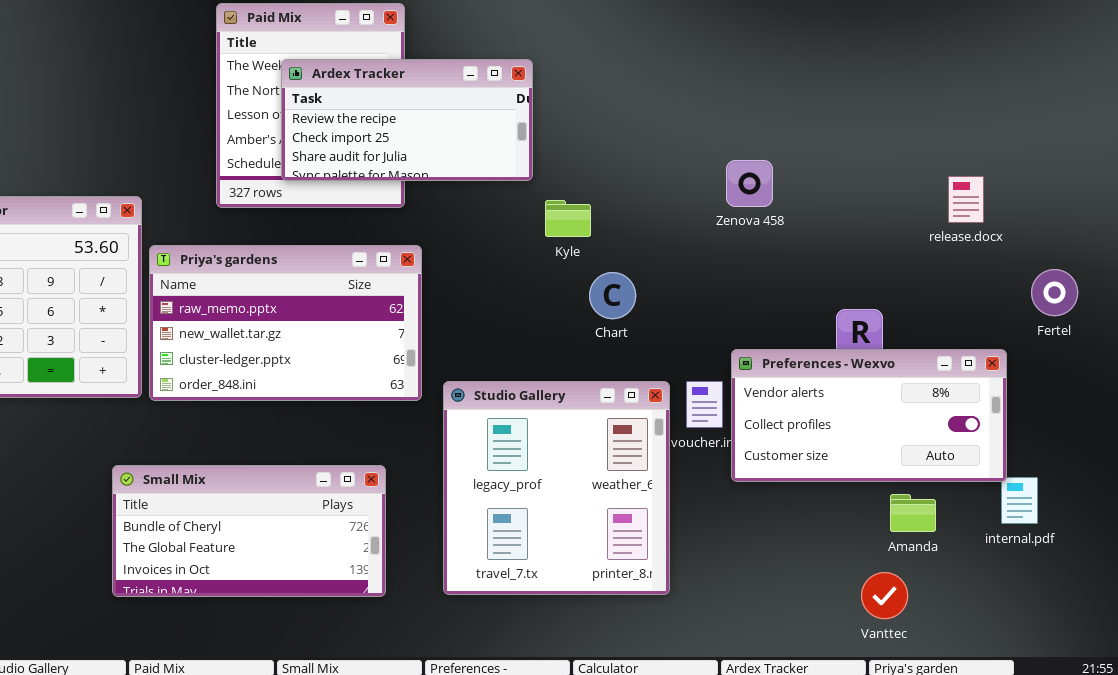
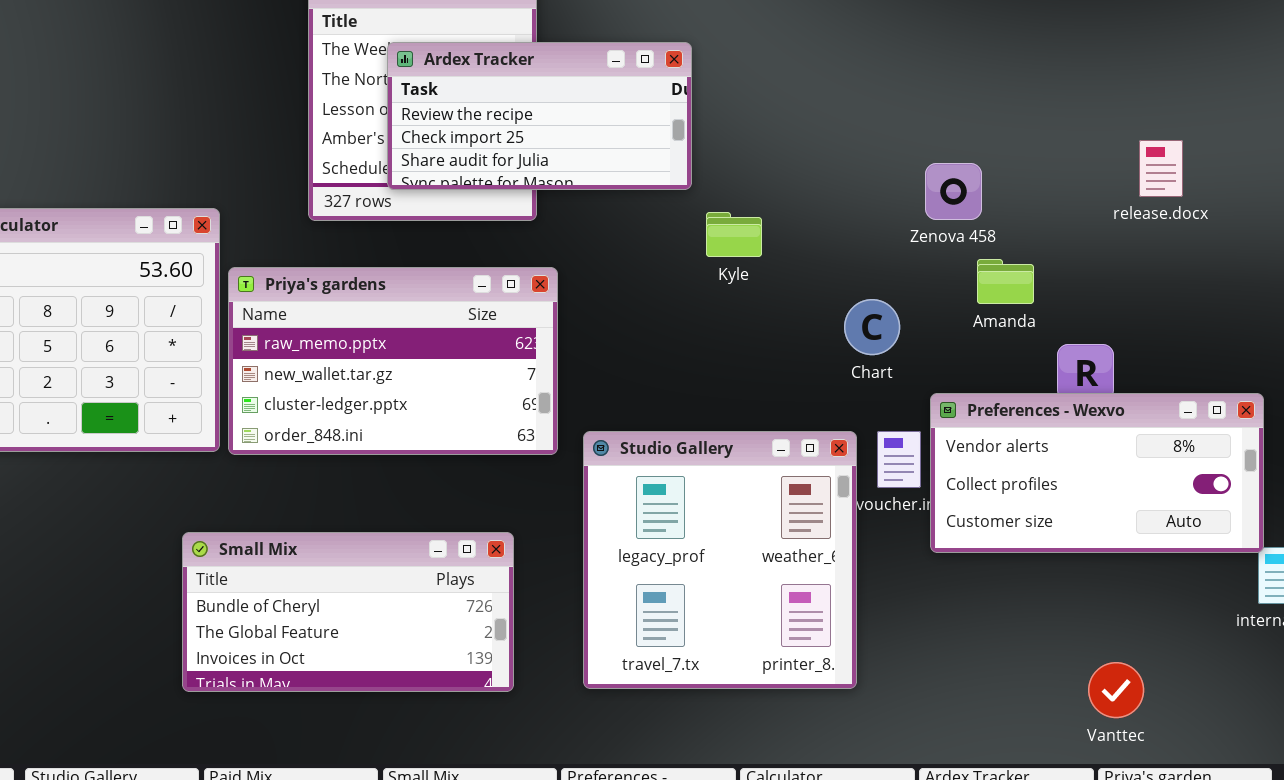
release.docx: [948,176,984,223] -> [1139,140,1183,197], moved
Chart: [589,272,636,319] -> [844,299,900,355], moved
Amanda: [890,494,936,532] -> [977,259,1034,304], moved

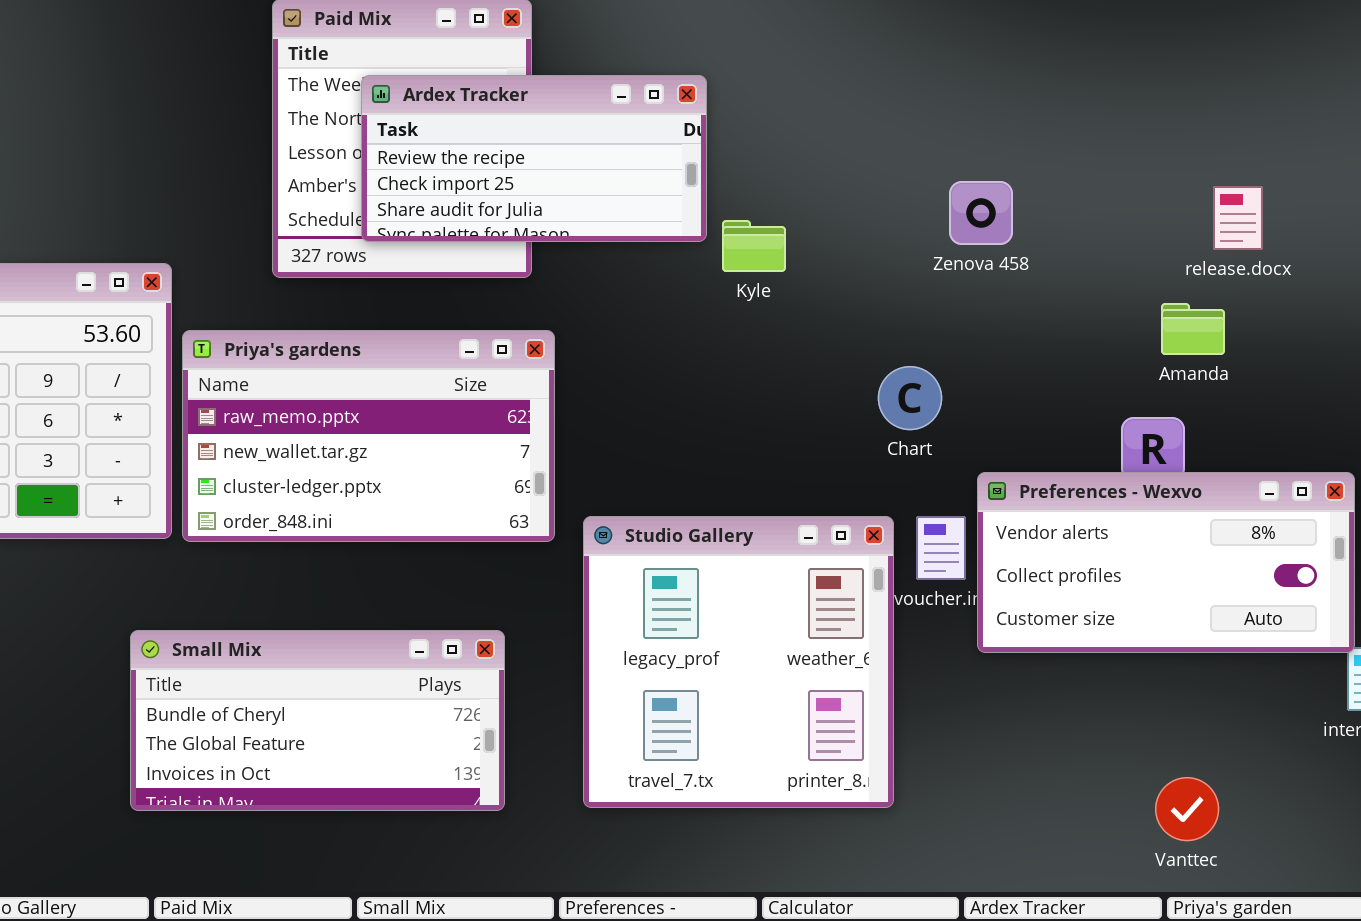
Zenova 458: [925,163,982,220] -> [949,181,1013,245], moved
Kyle: [706,212,762,257] -> [722,220,786,272], moved
Amanda: [977,259,1034,304] -> [1161,303,1225,355], moved

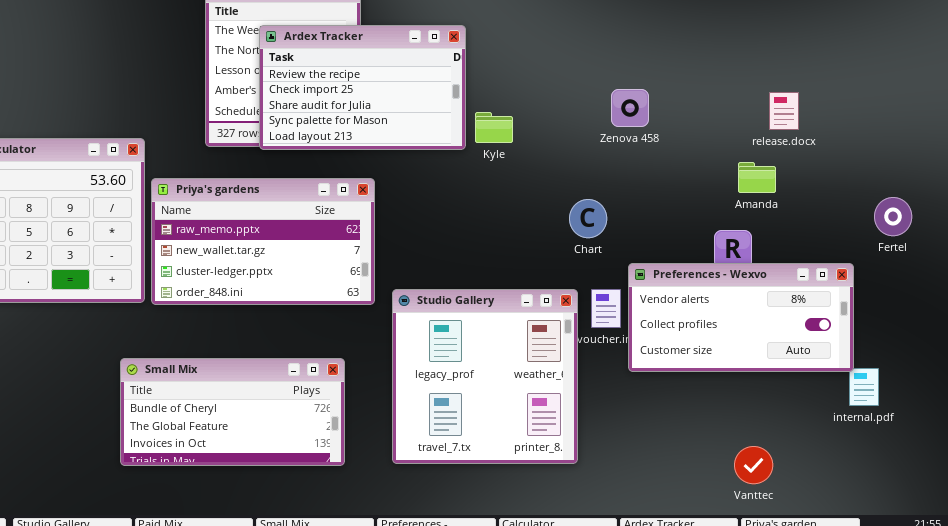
Ardex Tracker: [361,75,707,242] -> [259,25,466,150], resized

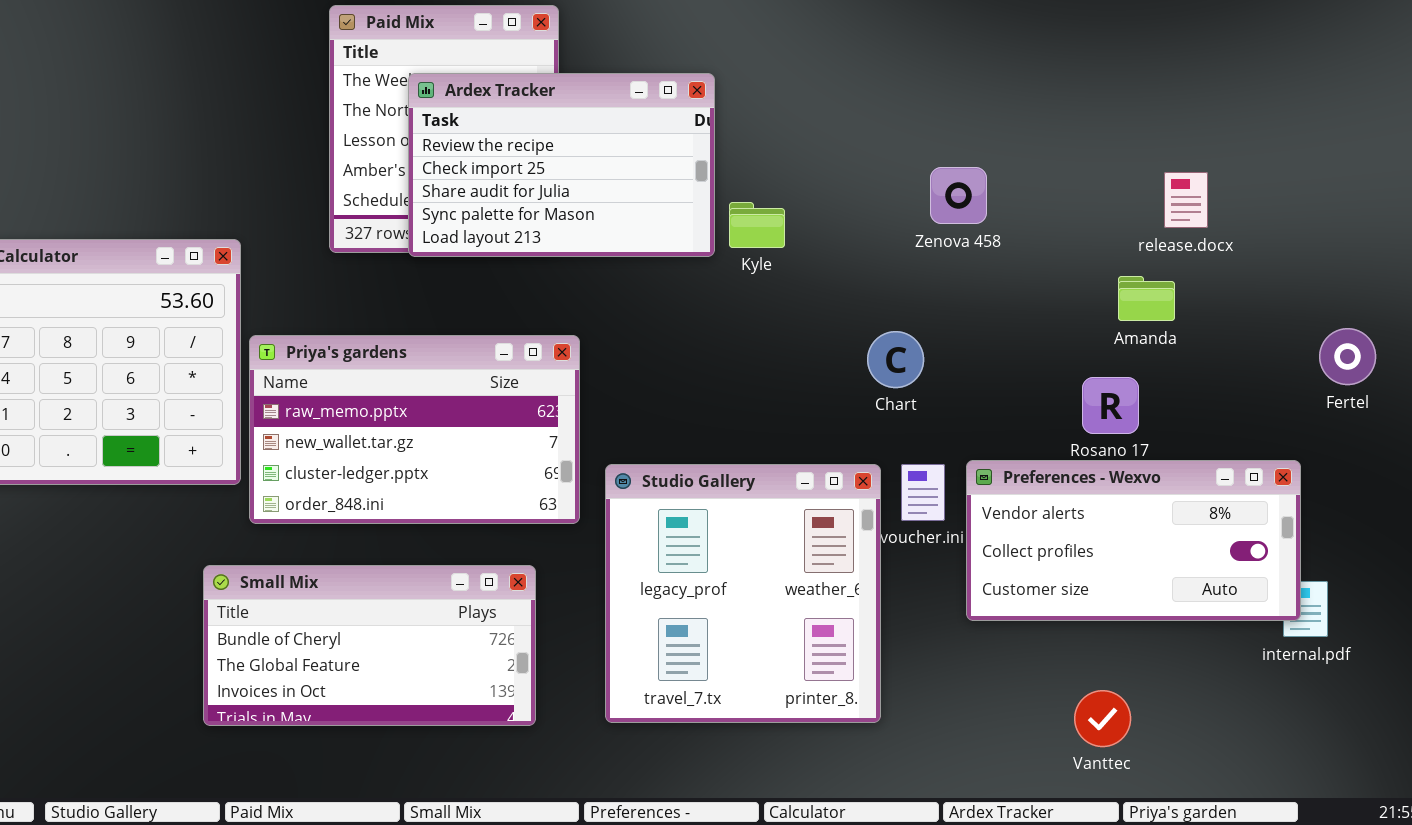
Priya's gardens: [151,178,375,305] -> [249,335,580,524], moved
Preferences - Wexvo: [628,263,854,372] -> [966,460,1301,621], moved
Vanttec: [734,446,773,484] -> [1074,690,1131,747], moved

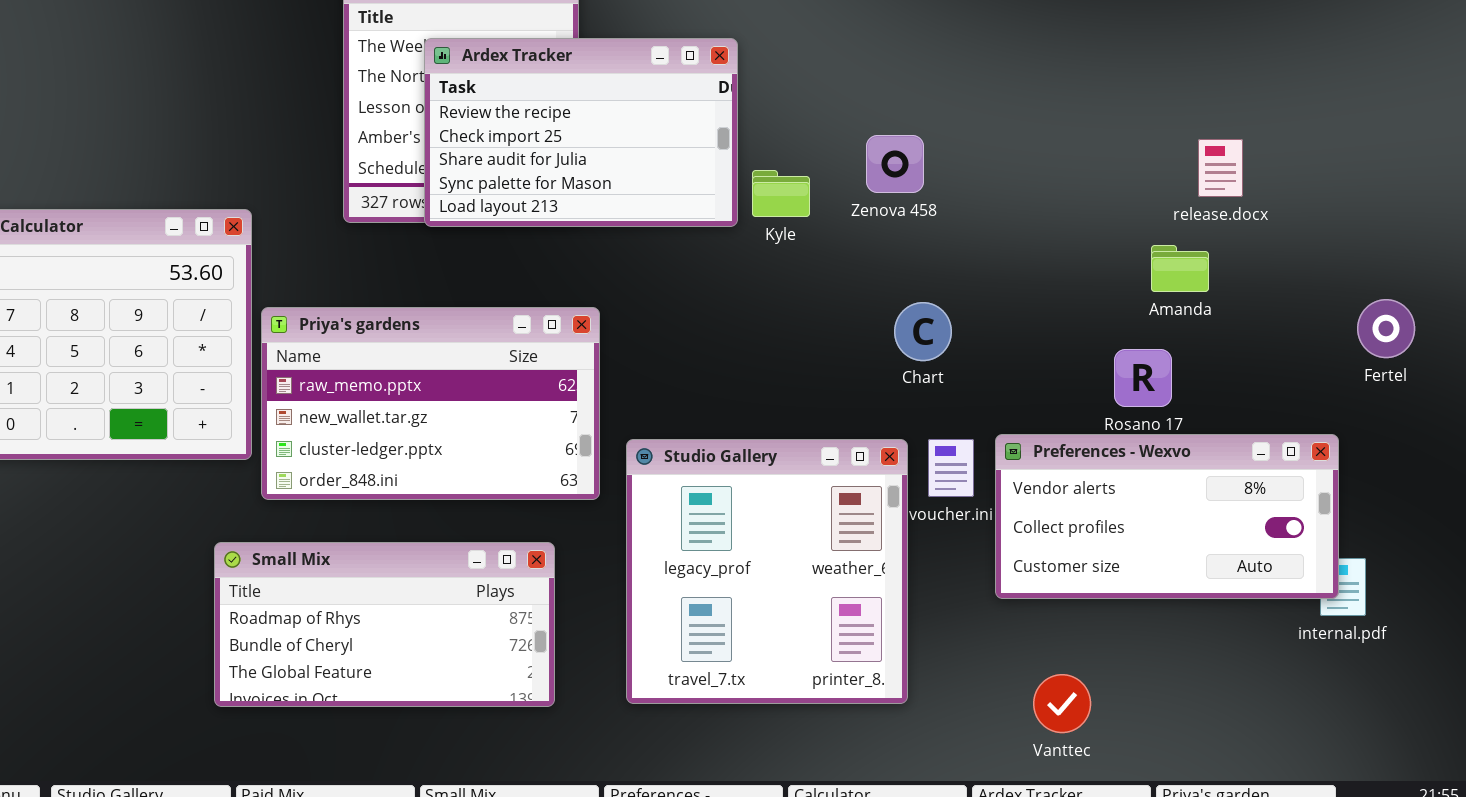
Zenova 458: [930,167,987,224] -> [866,135,924,193], moved
Small Mix: [203,565,536,726] -> [214,542,555,707], scrolled up 1 row
Vanttec: [1074,690,1131,747] -> [1033,674,1091,733], moved

